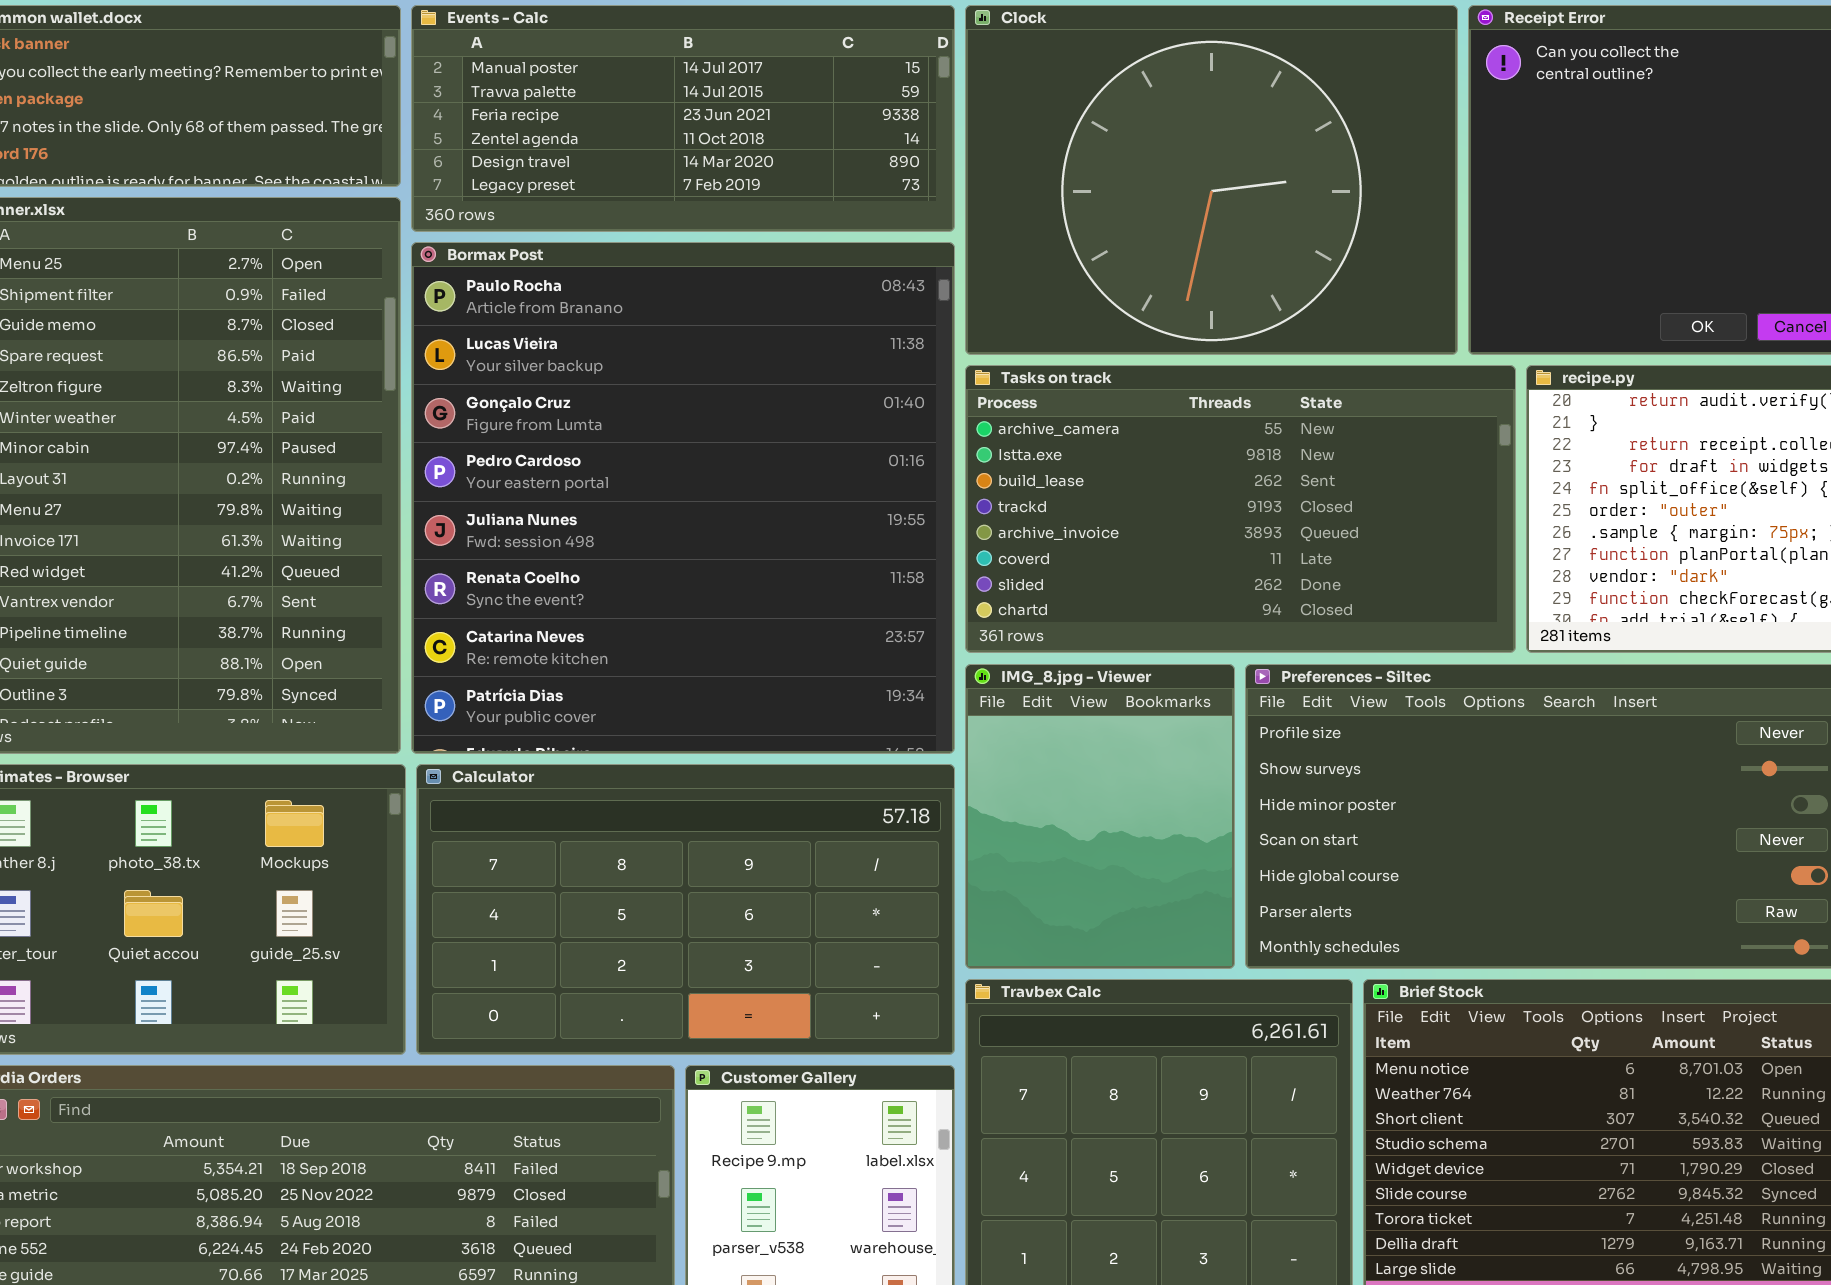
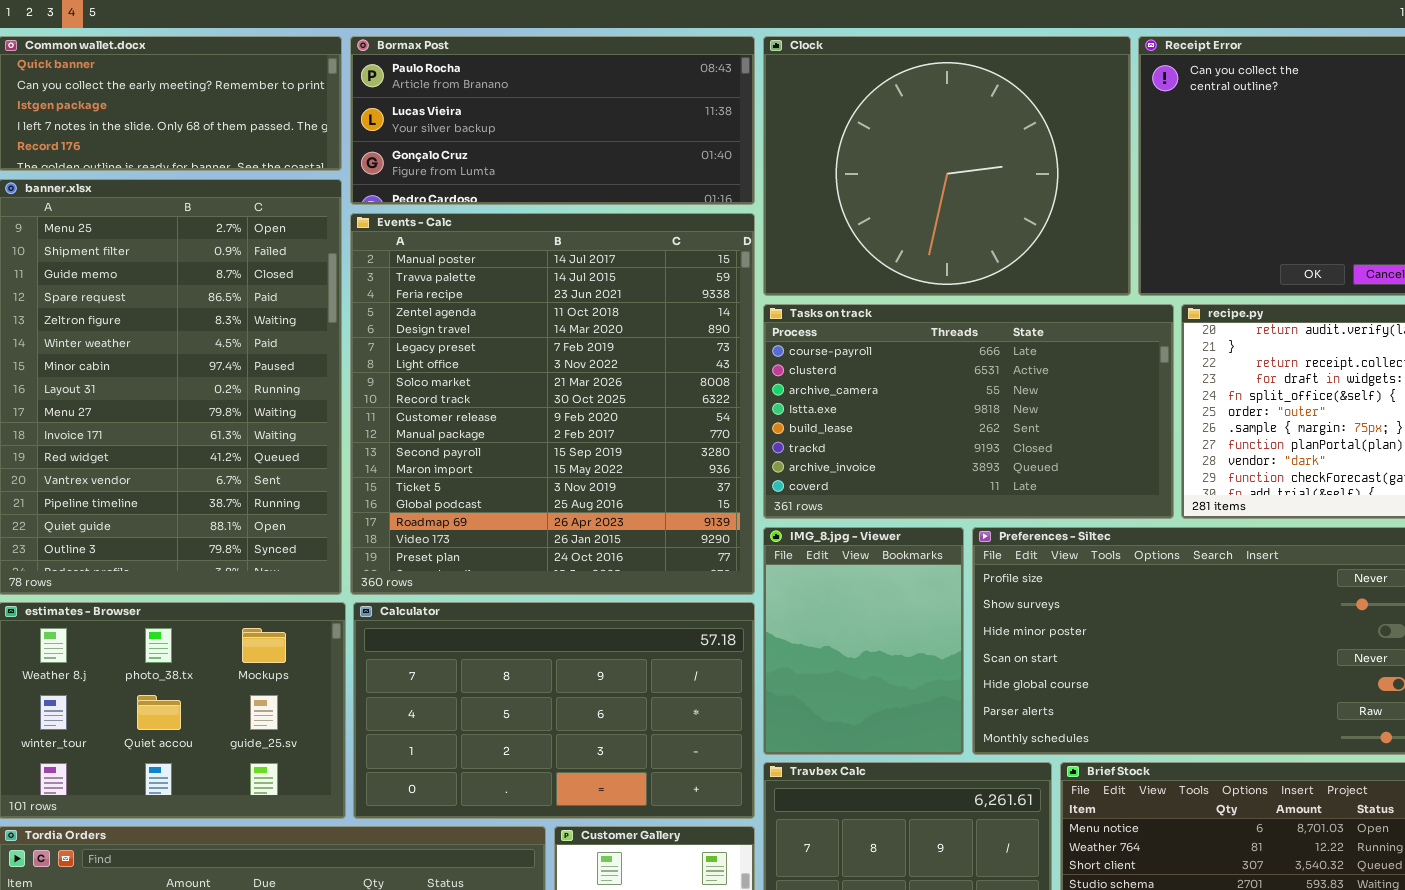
Events - Calc: [411,5,955,232] -> [350,213,755,595], moved, resized
Bormax Post: [411,242,955,754] -> [350,36,755,205], moved, resized
Tasks on track: [965,365,1516,653] -> [763,304,1174,519], scrolled up 2 rows

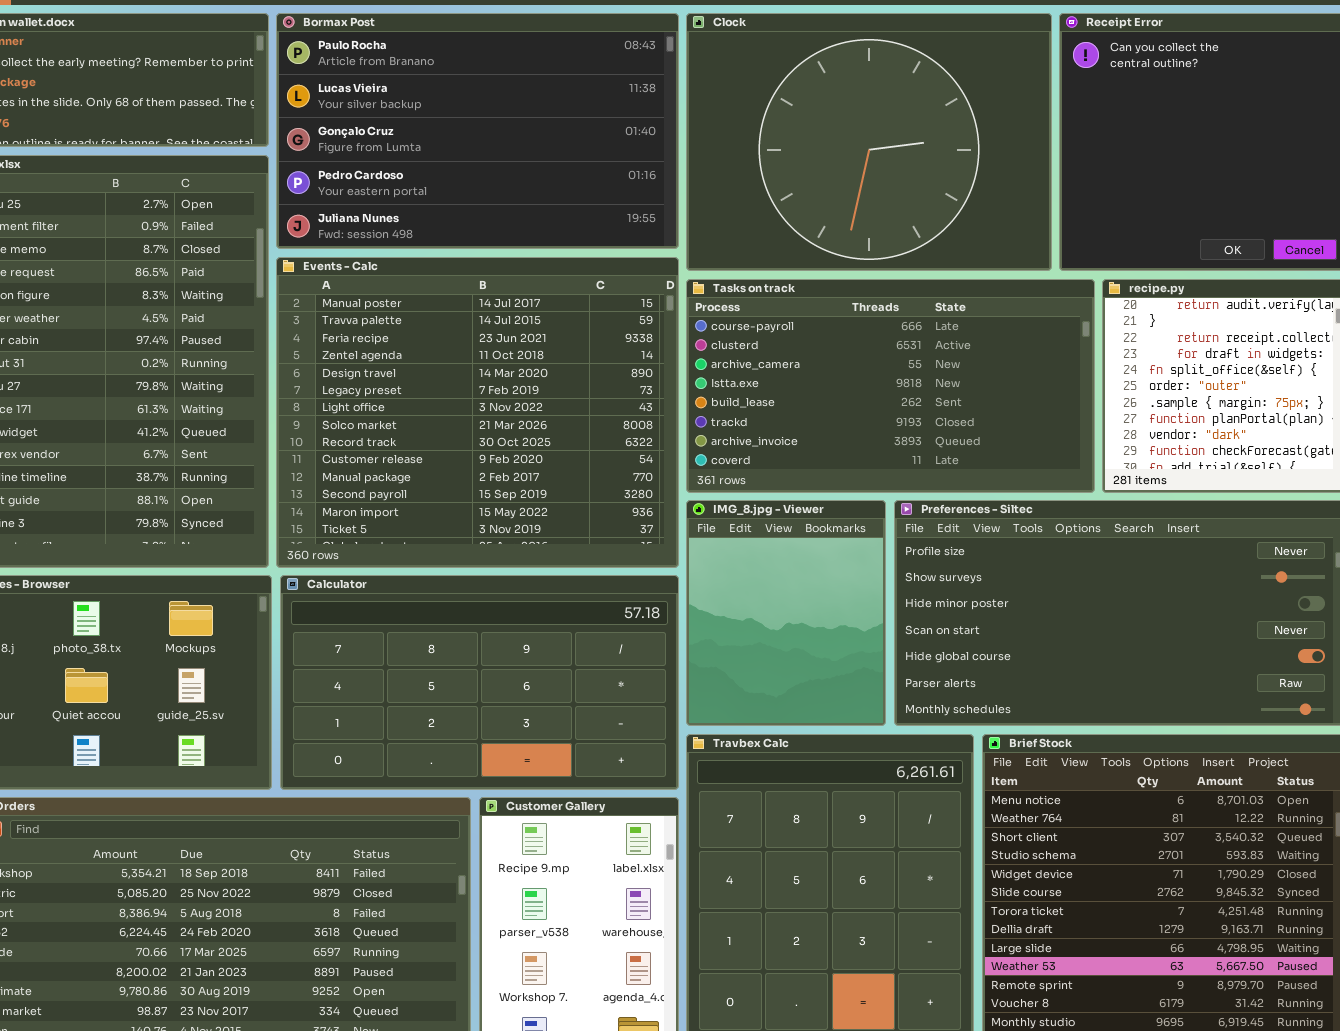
Bormax Post: [350,36,755,205] -> [276,13,679,249], resized
Events - Calc: [350,213,755,595] -> [276,257,679,568], resized

